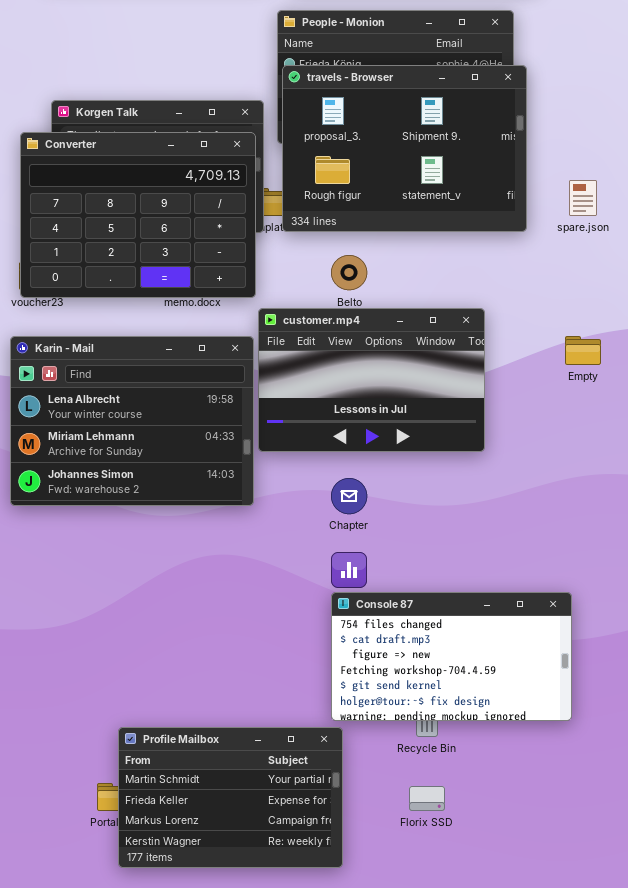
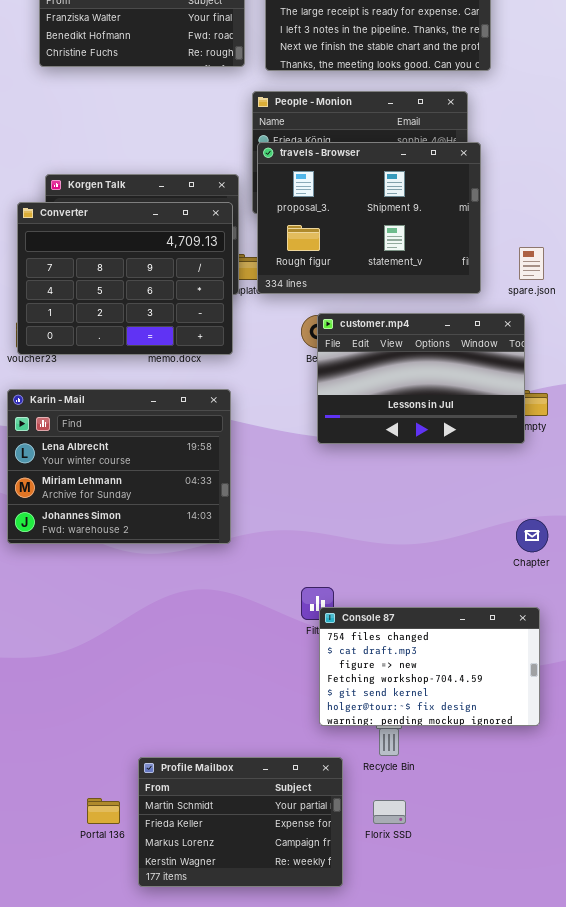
customer.mp4: [258,308,485,452] -> [317,313,525,444], moved
Chapter: [331,478,367,514] -> [516,519,548,552], moved
Console 87: [331,592,572,721] -> [319,607,540,726], moved
Profile Mailbox: [118,727,343,868] -> [138,757,343,887], moved

